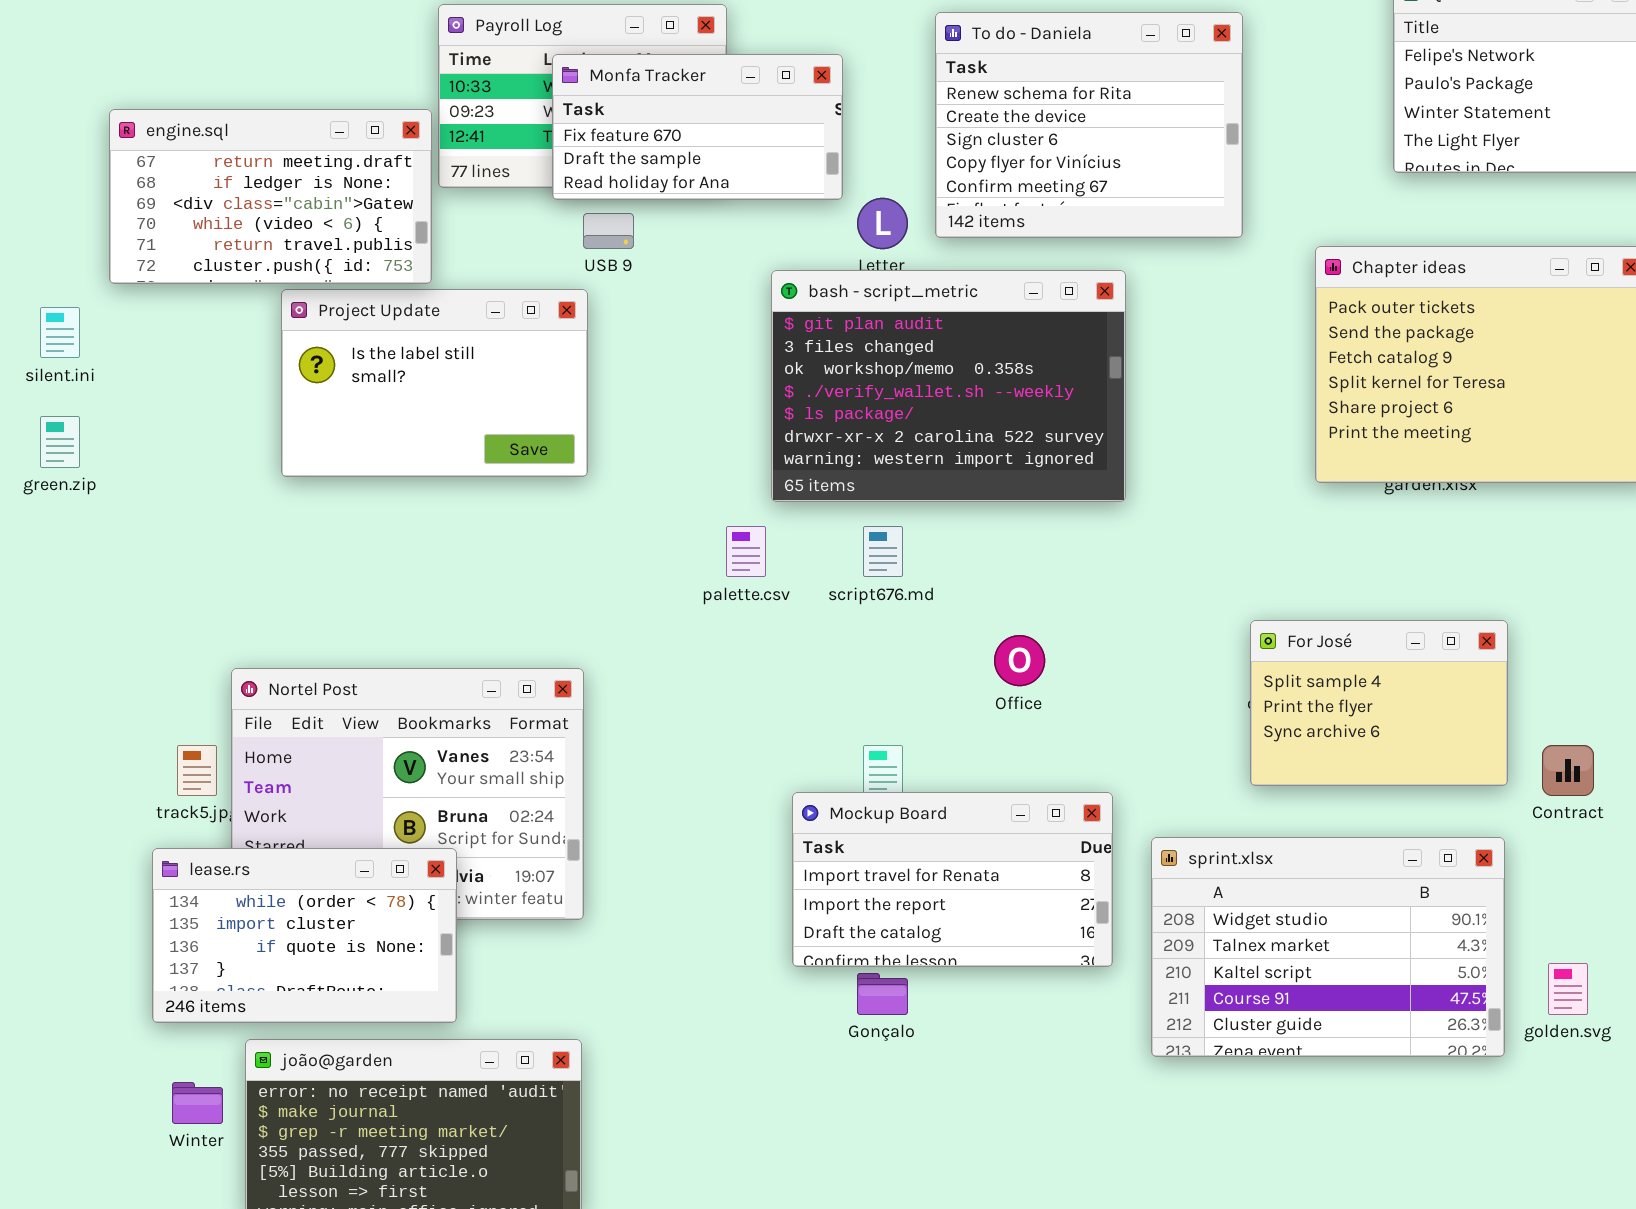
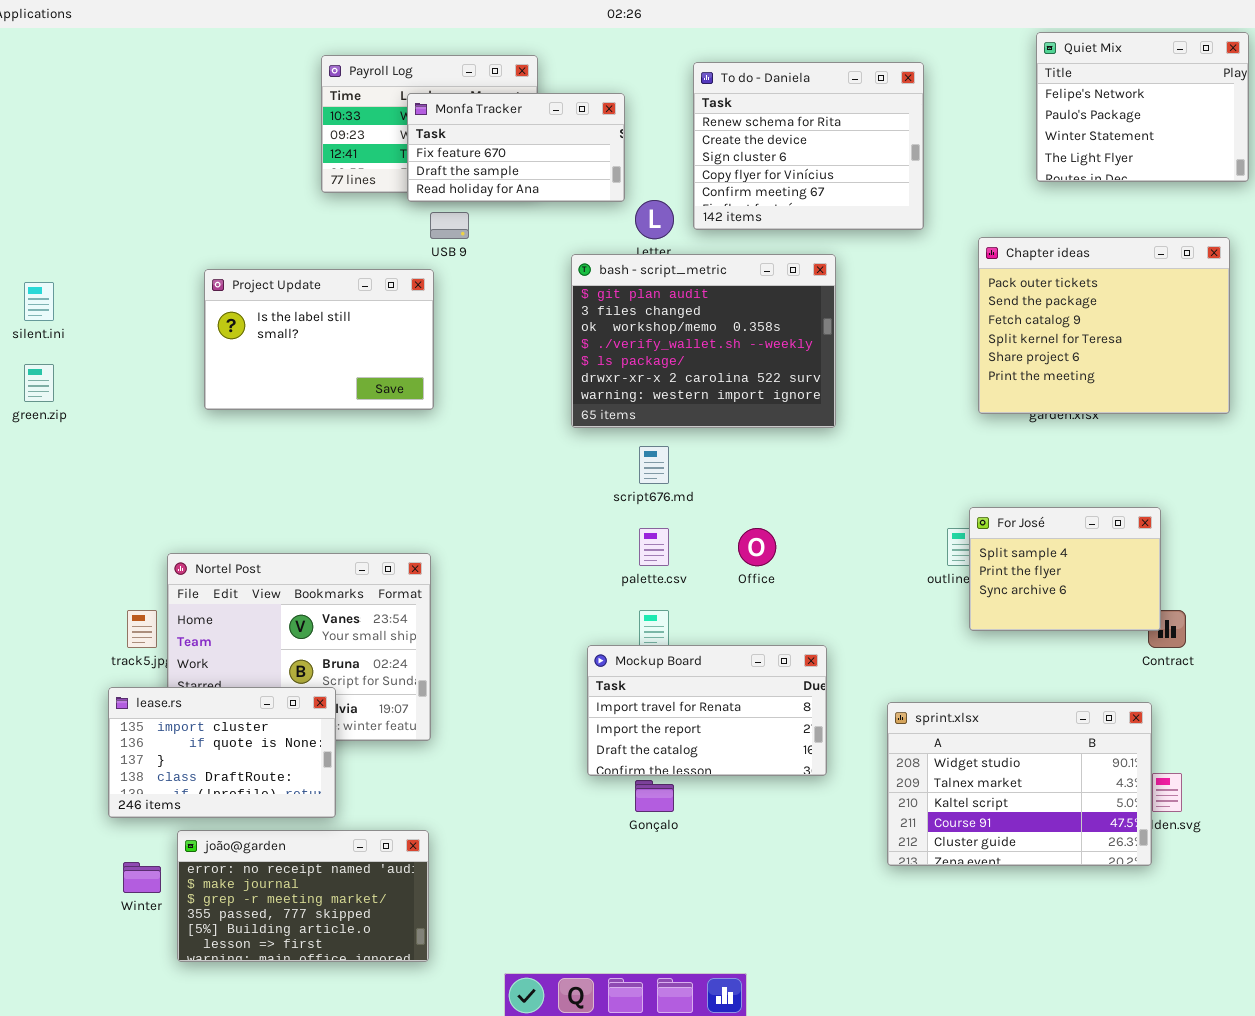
engine.sql: [109,109,432,284] -> none, closed
palette.csv: [726,526,766,577] -> [639,528,669,566], moved
For José: [1250,620,1508,786] -> [969,507,1161,631], moved
sprint.xlsx: [1151,837,1505,1057] -> [887,702,1152,866], moved
lease.rs: [152,848,457,1023] -> [108,687,336,818], scrolled down 1 row

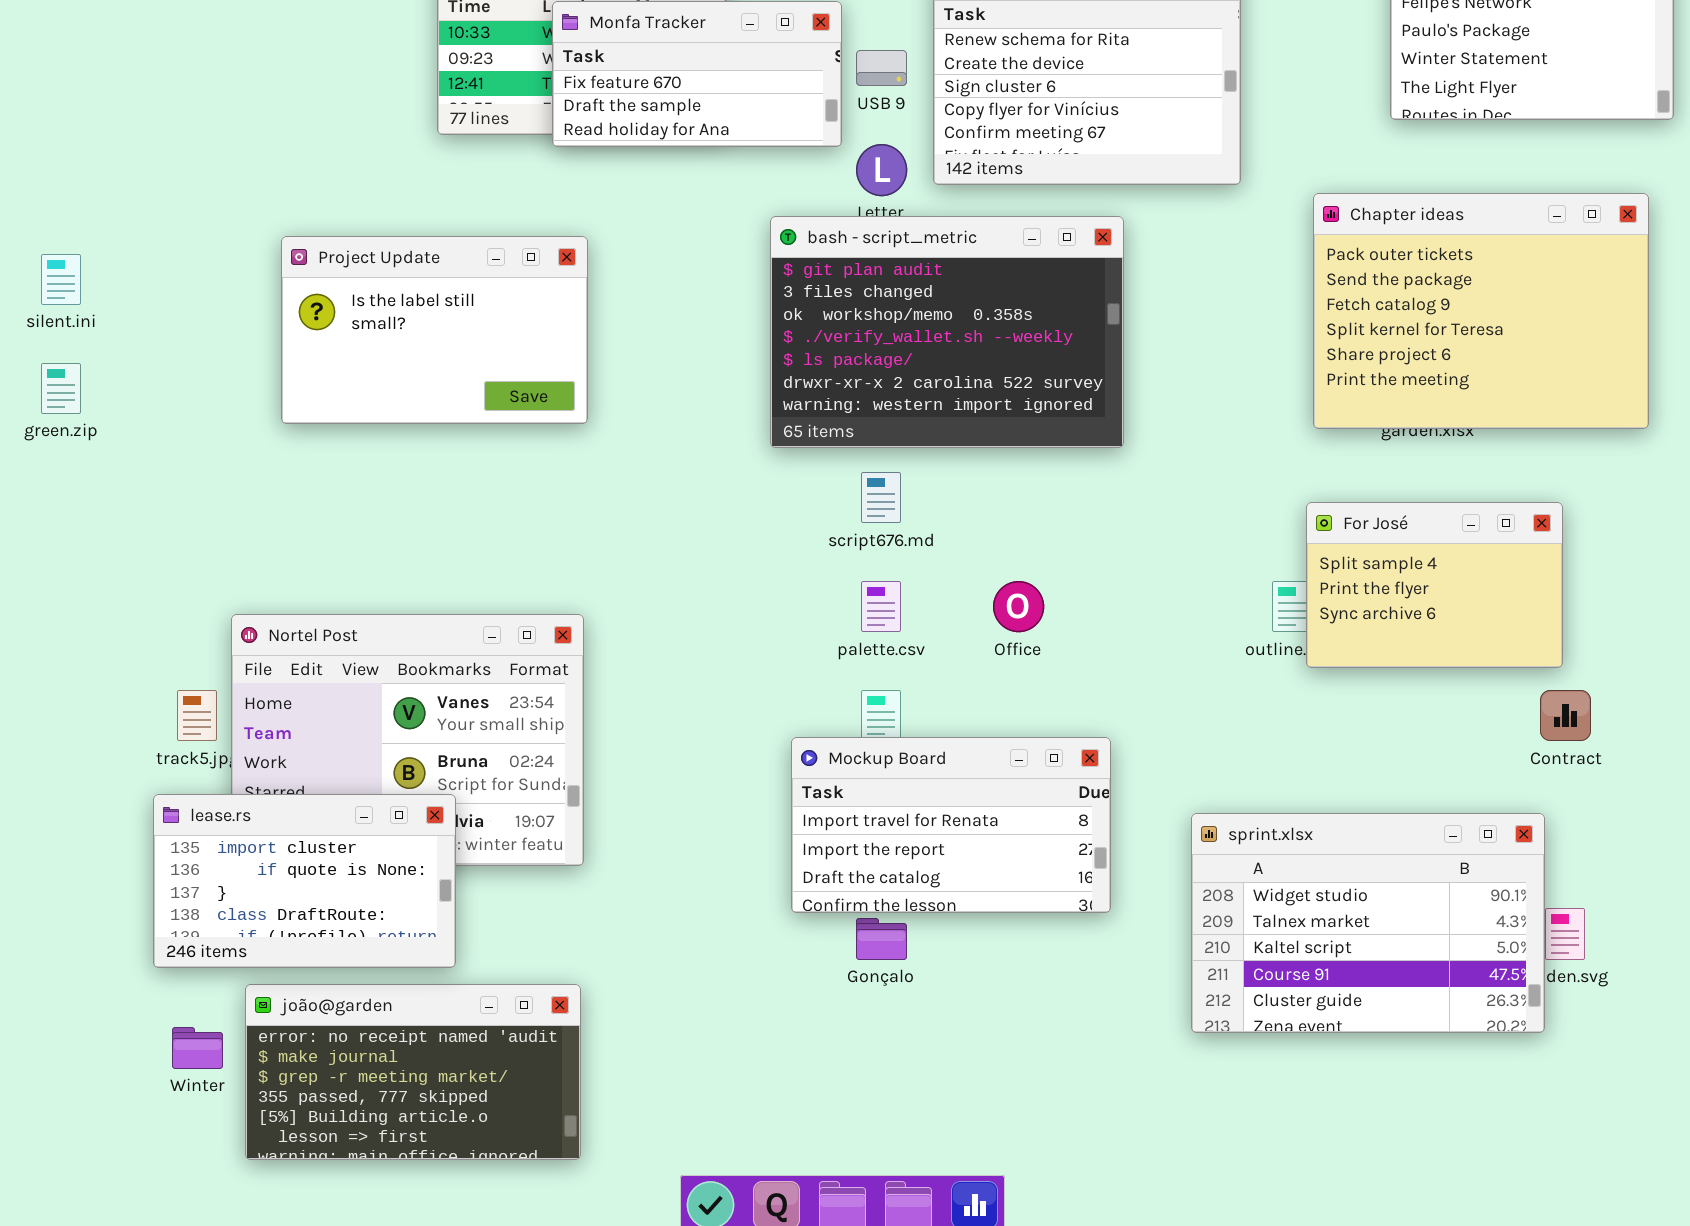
USB 9: [430,212,469,239] -> [856,50,907,86], moved
For José: [969,507,1161,631] -> [1306,502,1563,668], moved

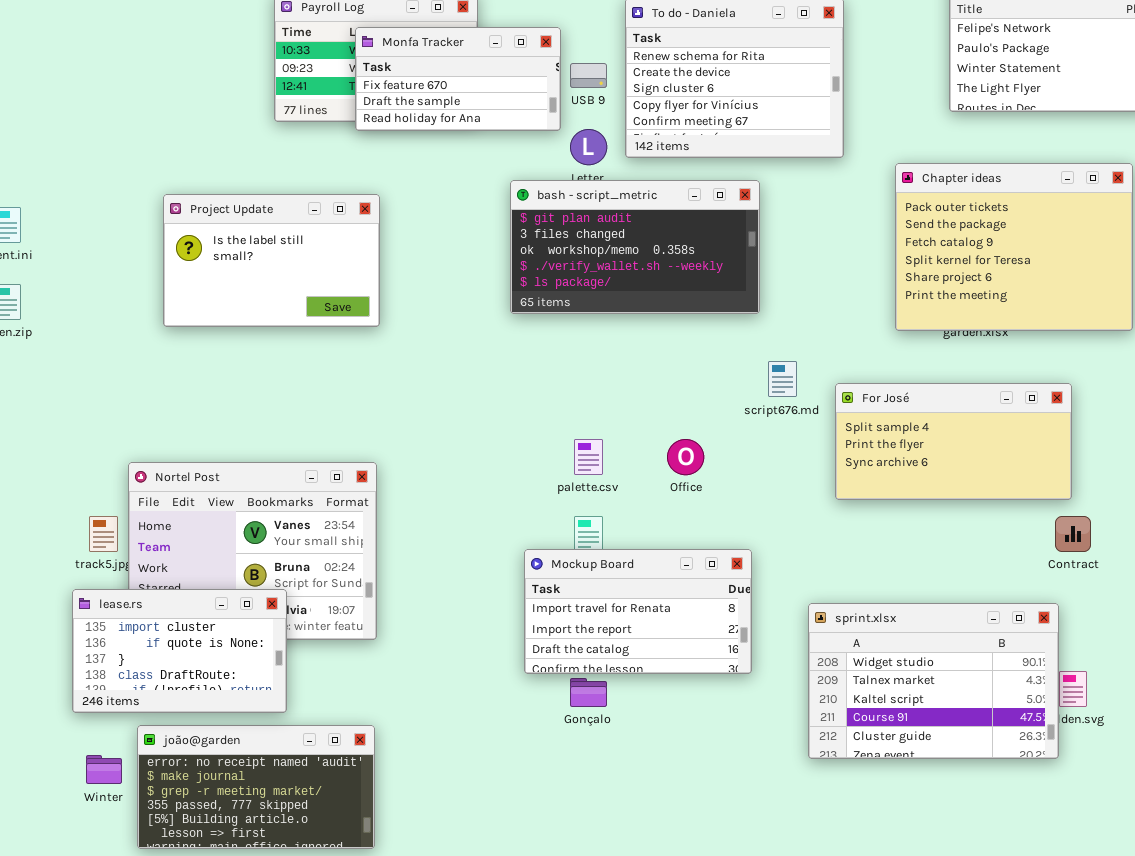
bash - script_metric: [770,216,1124,448] -> [510,180,760,314], resized
script676.md: [861,472,901,523] -> [768,361,797,397], moved
For José: [1306,502,1563,668] -> [835,383,1072,500], resized

